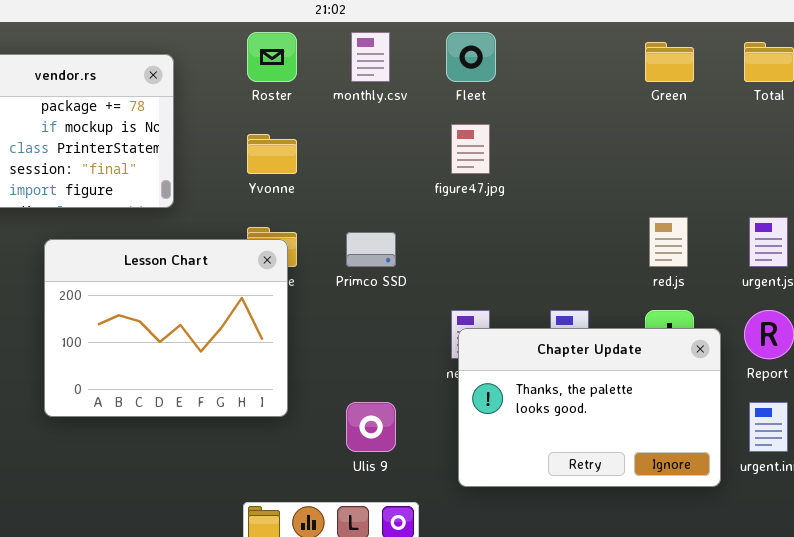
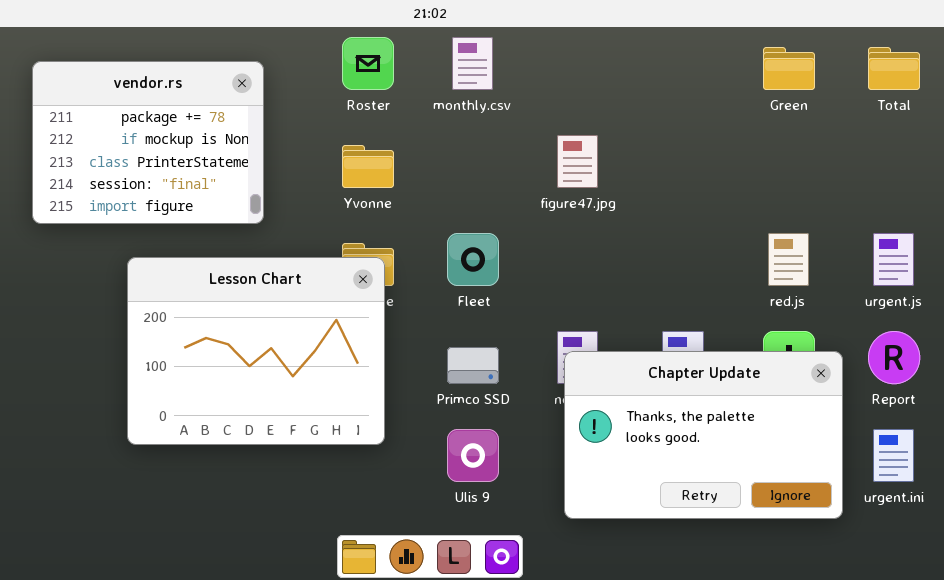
Fleet: [446,32,496,82] -> [447,233,499,286], moved
Primco SSD: [346,232,396,267] -> [447,347,499,384], moved

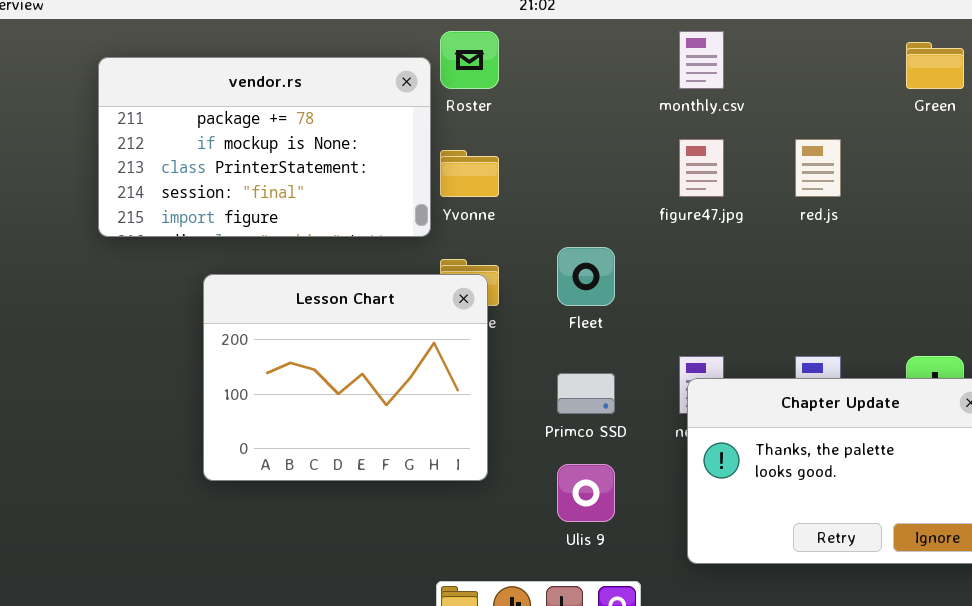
monthly.csv: [452,37,493,90] -> [679,31,724,89], moved
vendor.rs: [32,61,264,224] -> [98,57,431,237], resized
red.js: [768,233,809,286] -> [795,139,841,197], moved

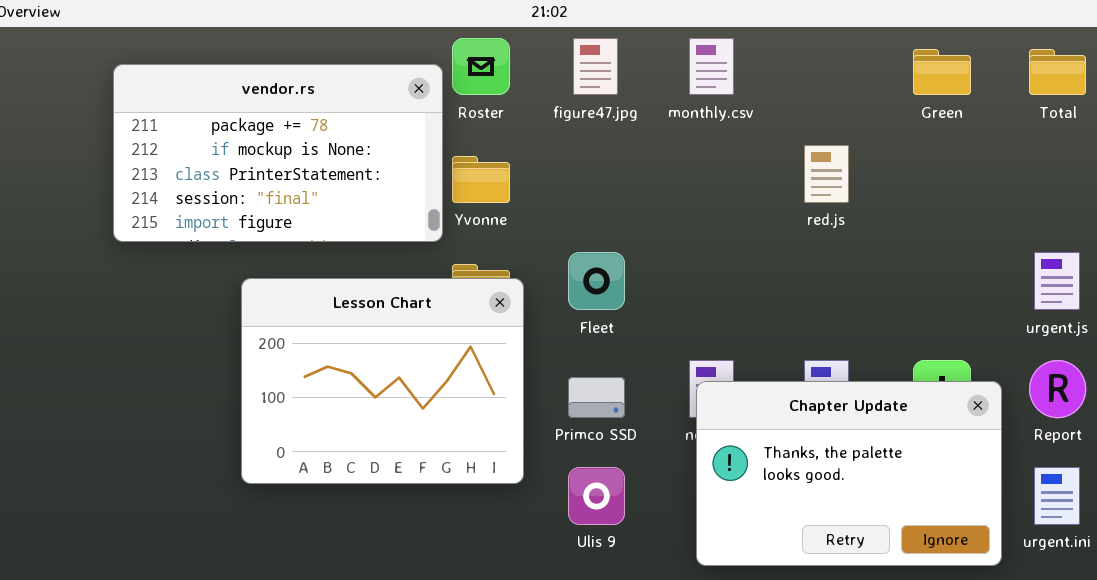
figure47.jpg: [679,139,724,197] -> [573,38,618,95], moved
Lesson Chart: [203,274,488,481] -> [241,278,524,484], moved

